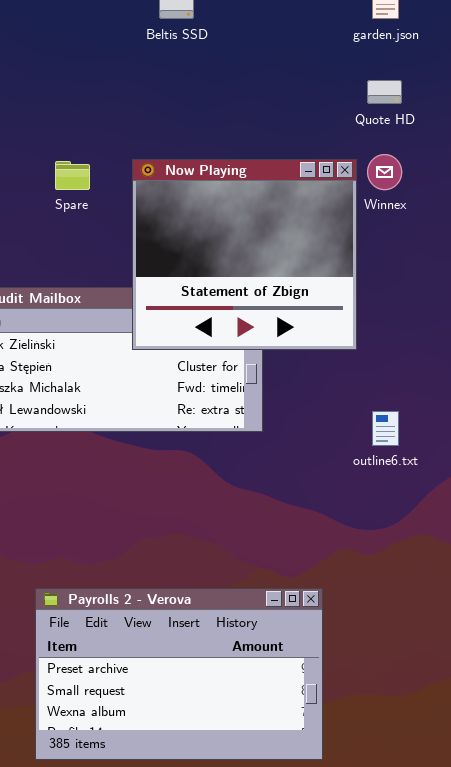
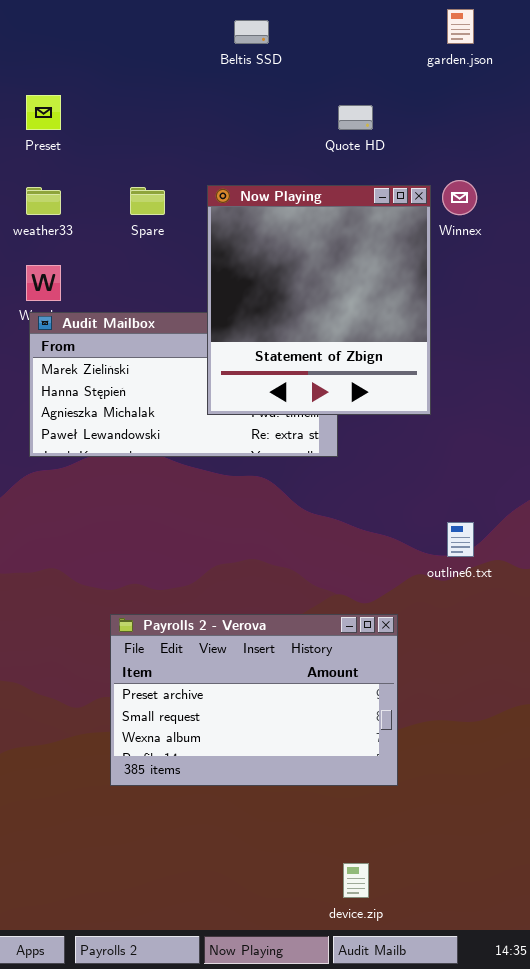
Quote HD: [367,80,402,104] -> [338,105,373,130], moved
Now Playing: [132,159,357,350] -> [207,185,431,415], resized
outline6.txt: [372,411,399,446] -> [447,522,474,557], moved

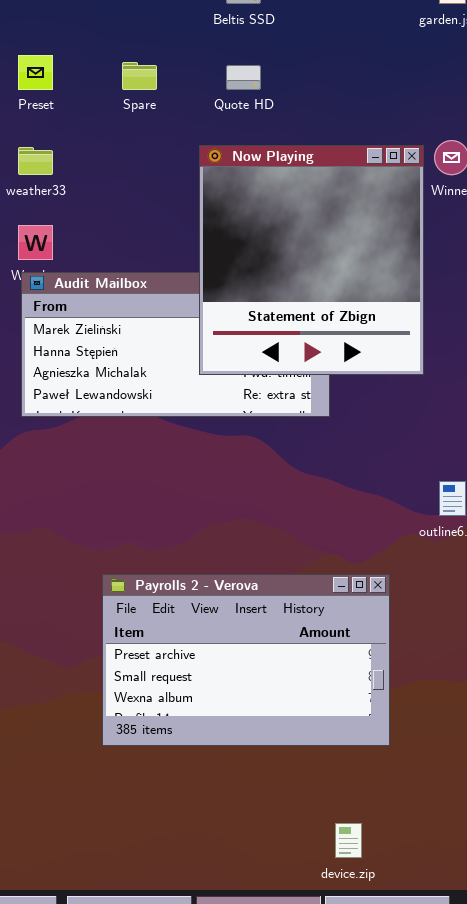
Quote HD: [338,105,373,130] -> [226,65,261,90], moved
Spare: [130,187,165,215] -> [122,62,157,90], moved

